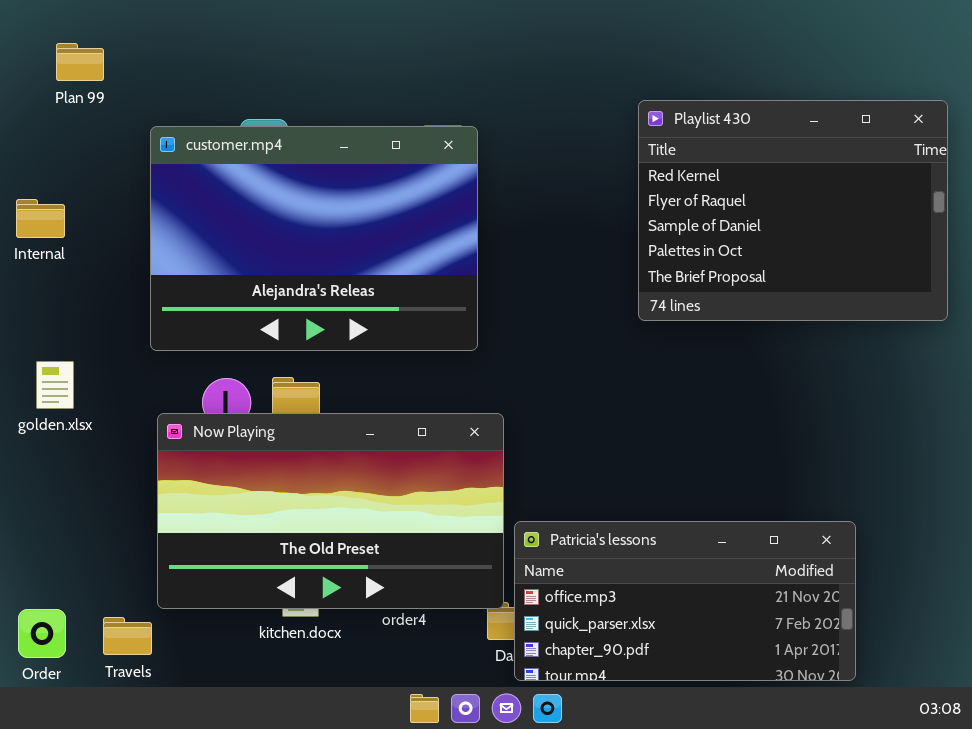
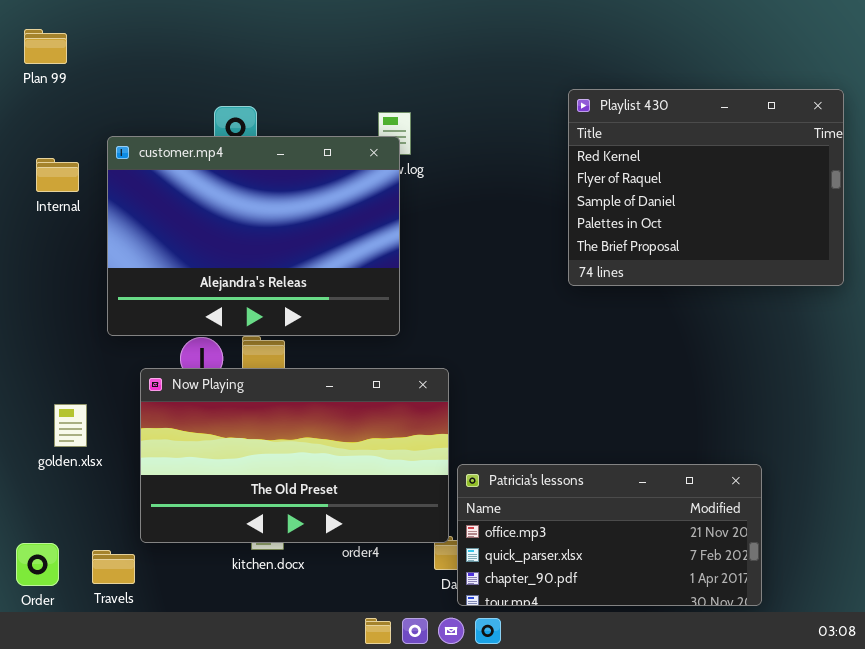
Plan 99: [56,43,104,81] -> [24,29,67,64], moved
customer.mp4: [150,126,478,351] -> [107,136,400,336], moved
Internal: [16,199,65,238] -> [36,158,79,192], moved
golden.xlsx: [36,361,74,409] -> [54,404,87,447], moved

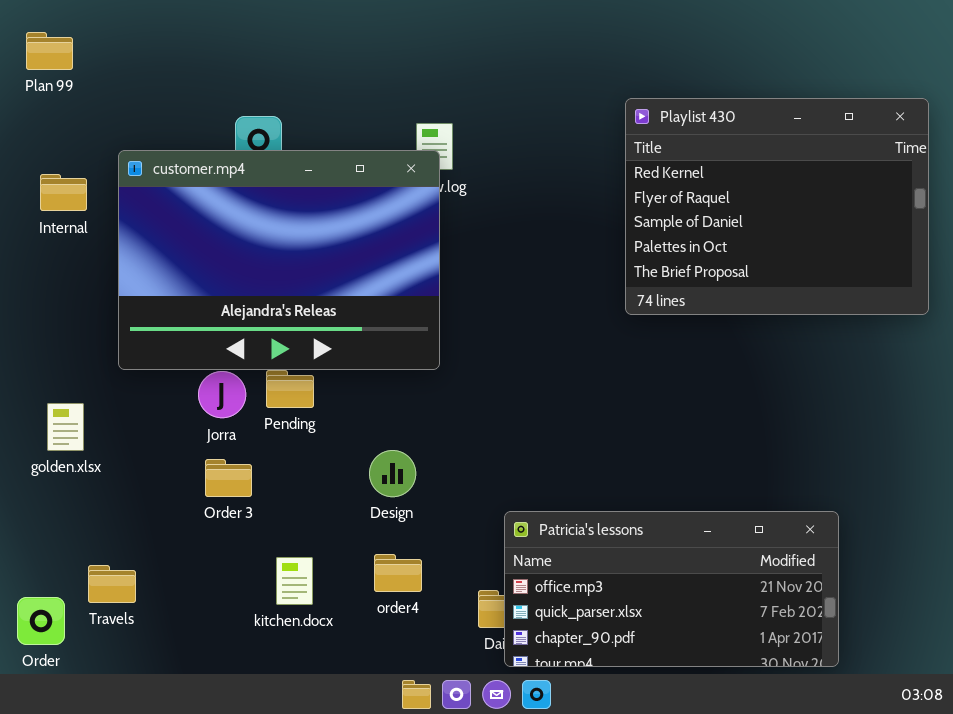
Now Playing: [140,368,449,543] -> none, closed
golden.xlsx: [54,404,87,447] -> [47,403,84,451], moved
Travels: [92,550,135,584] -> [88,565,136,603], moved

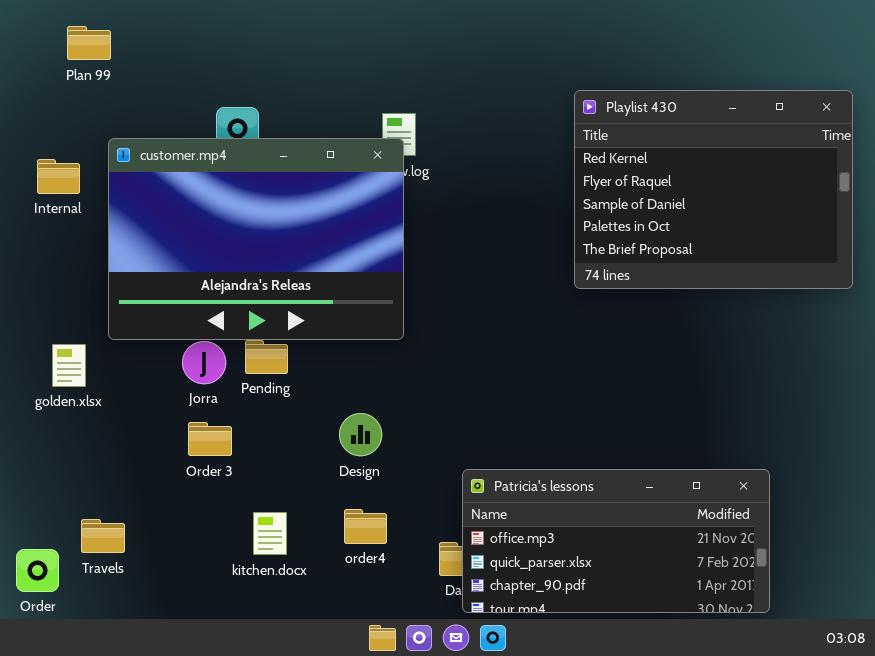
Plan 99: [26,32,73,70] -> [67,26,111,60], moved
golden.xlsx: [47,403,84,451] -> [52,344,86,387], moved

